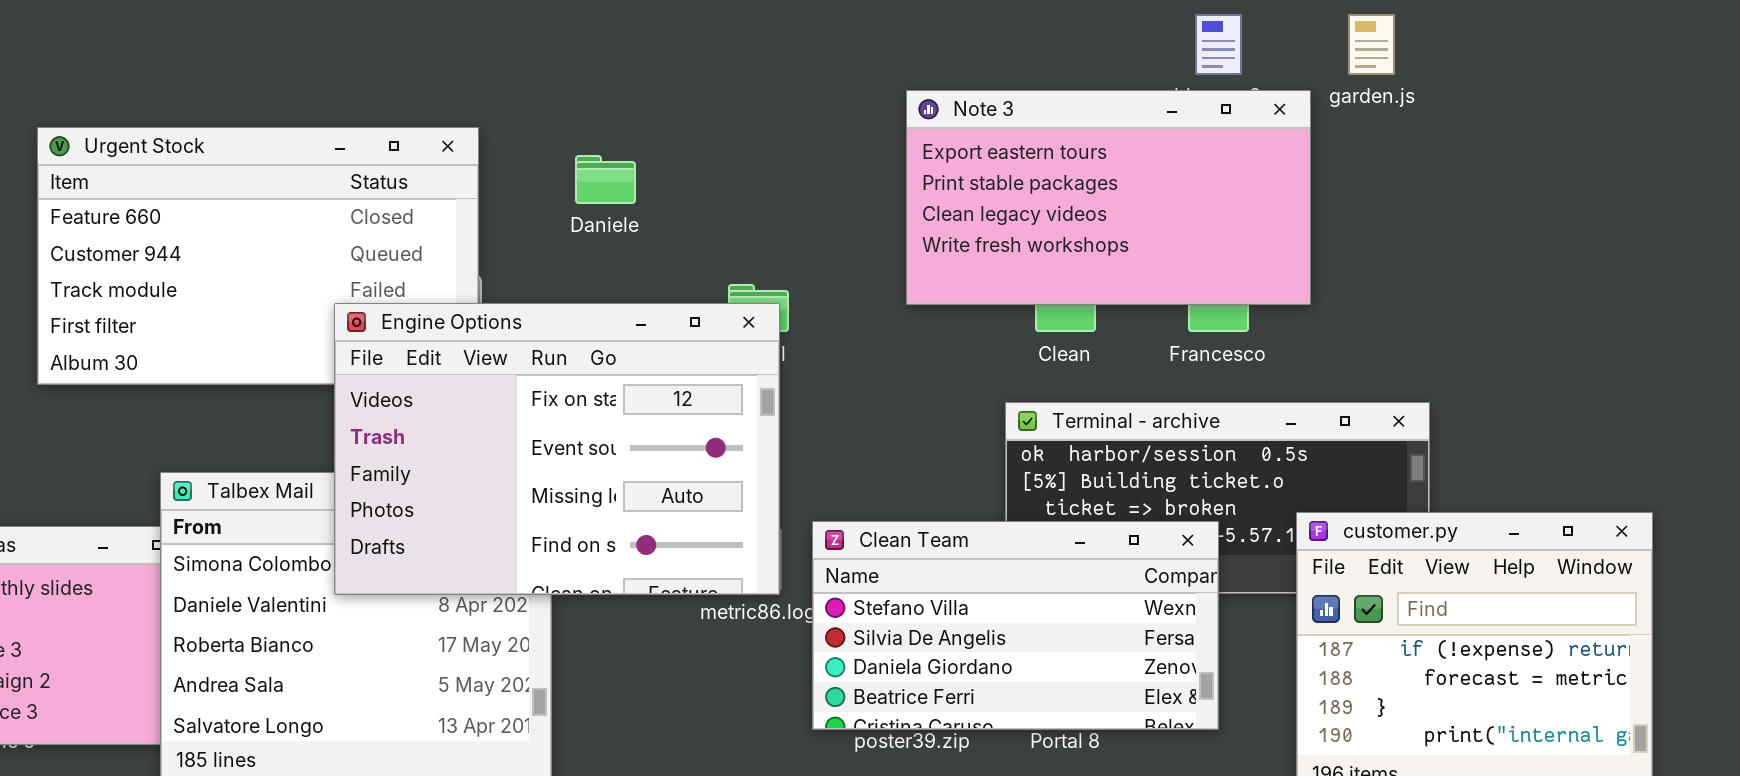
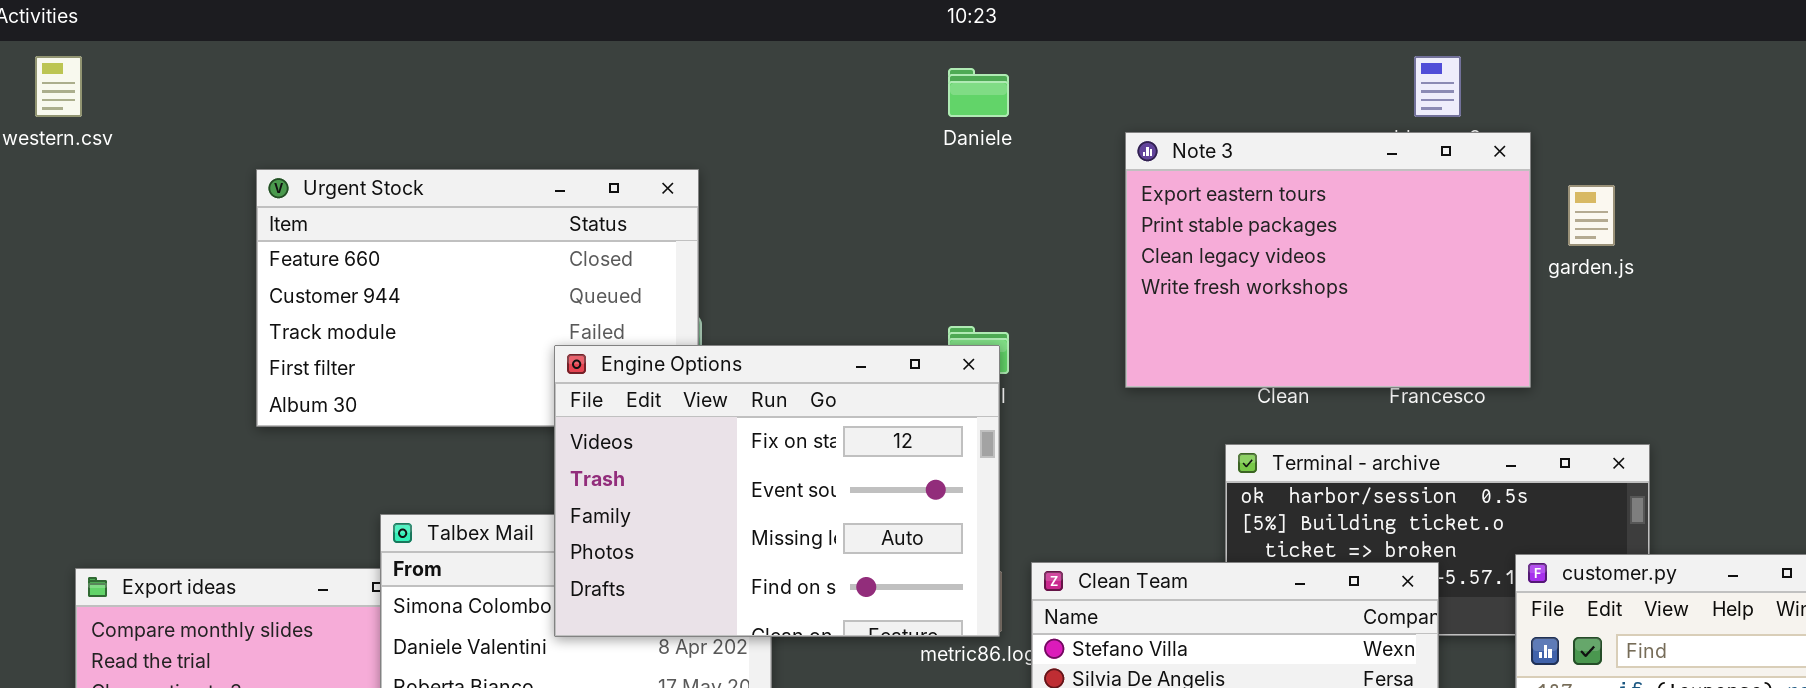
garden.js: [1348,14,1395,75] -> [1568,185,1615,246], moved
Note 3: [906,90,1311,305] -> [1125,132,1531,388], resized
Daniele: [575,155,636,204] -> [948,68,1009,117], moved

